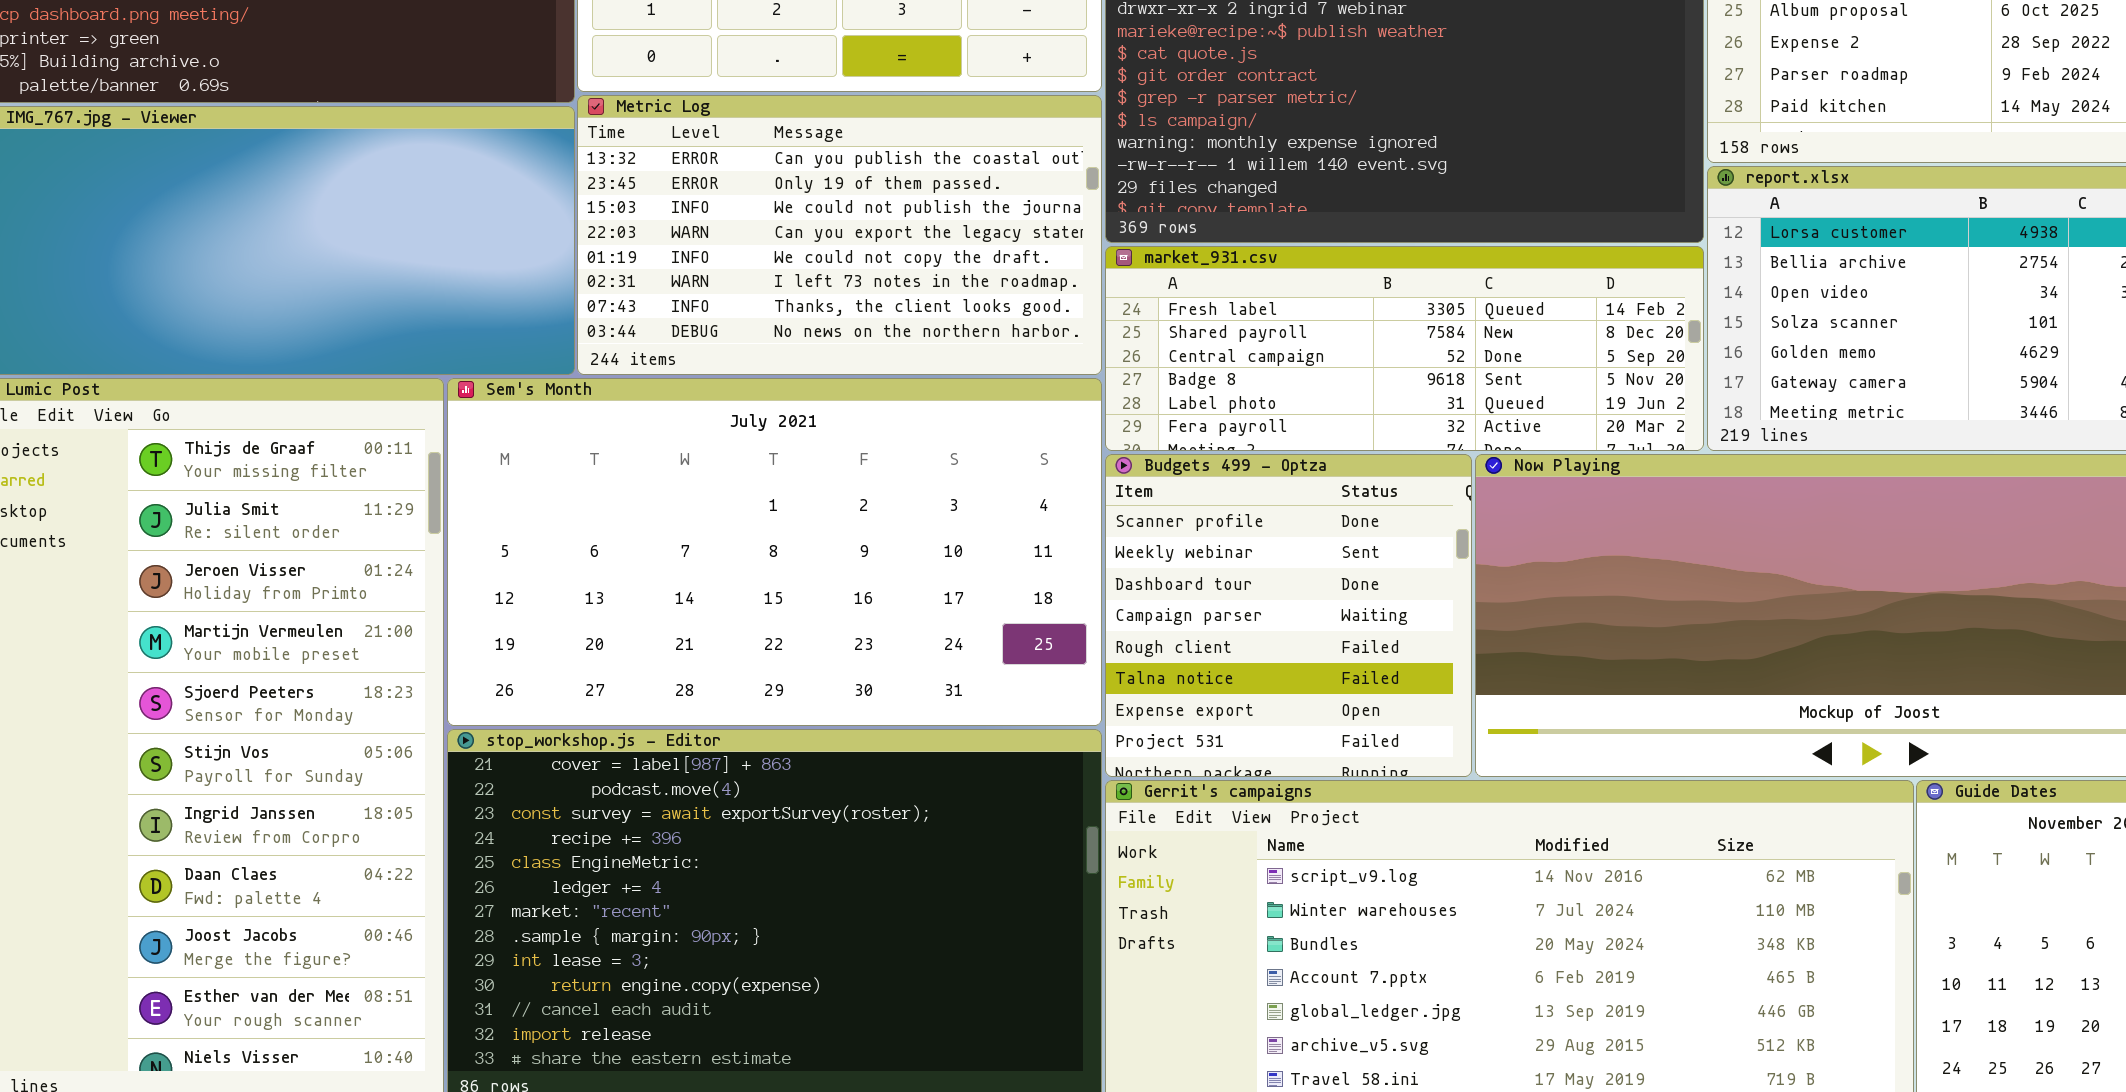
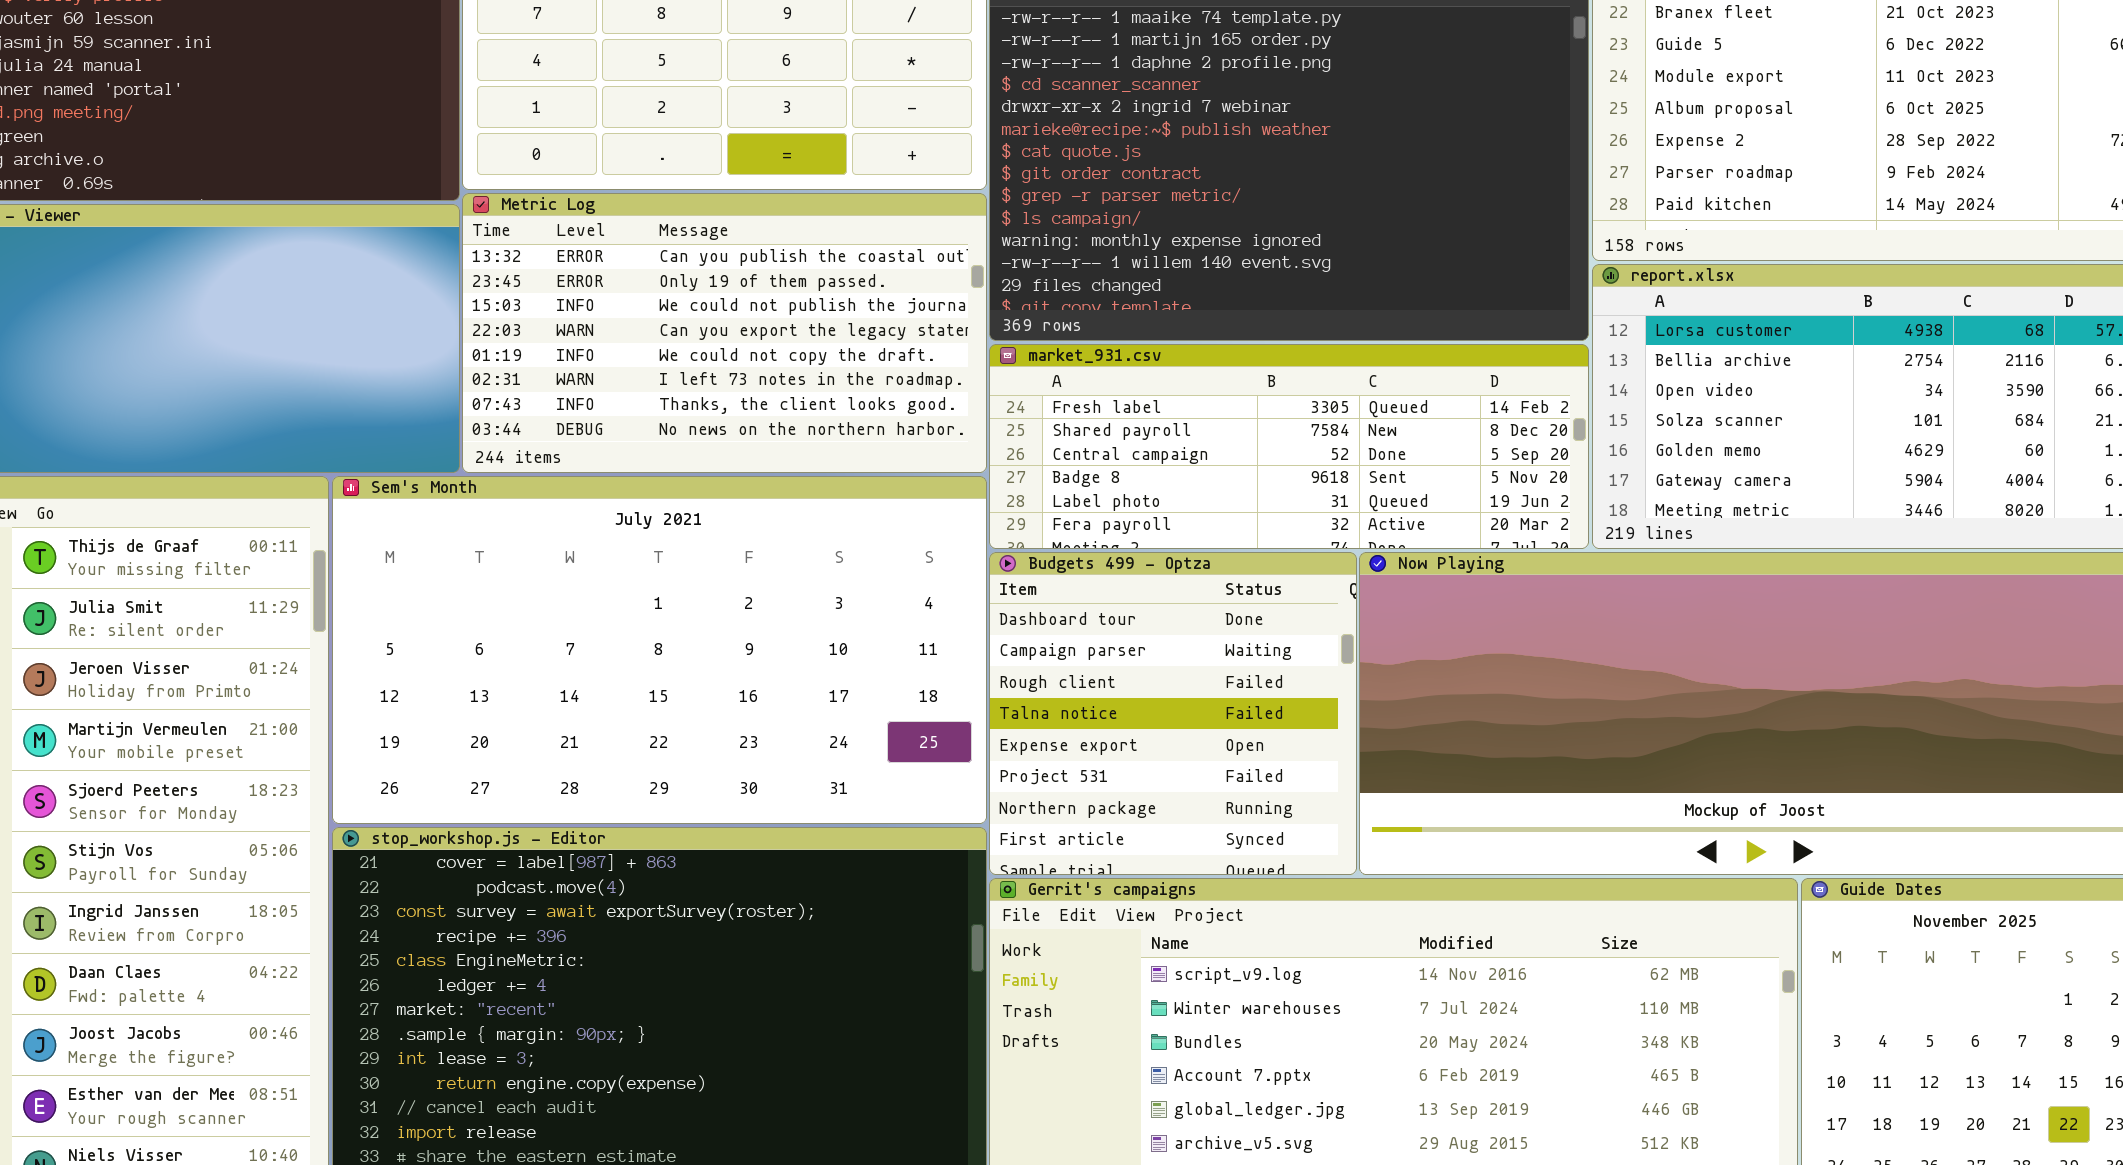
Budgets 499 - Optza: [1105,454,1472,777] -> [989,552,1357,875], scrolled down 2 rows

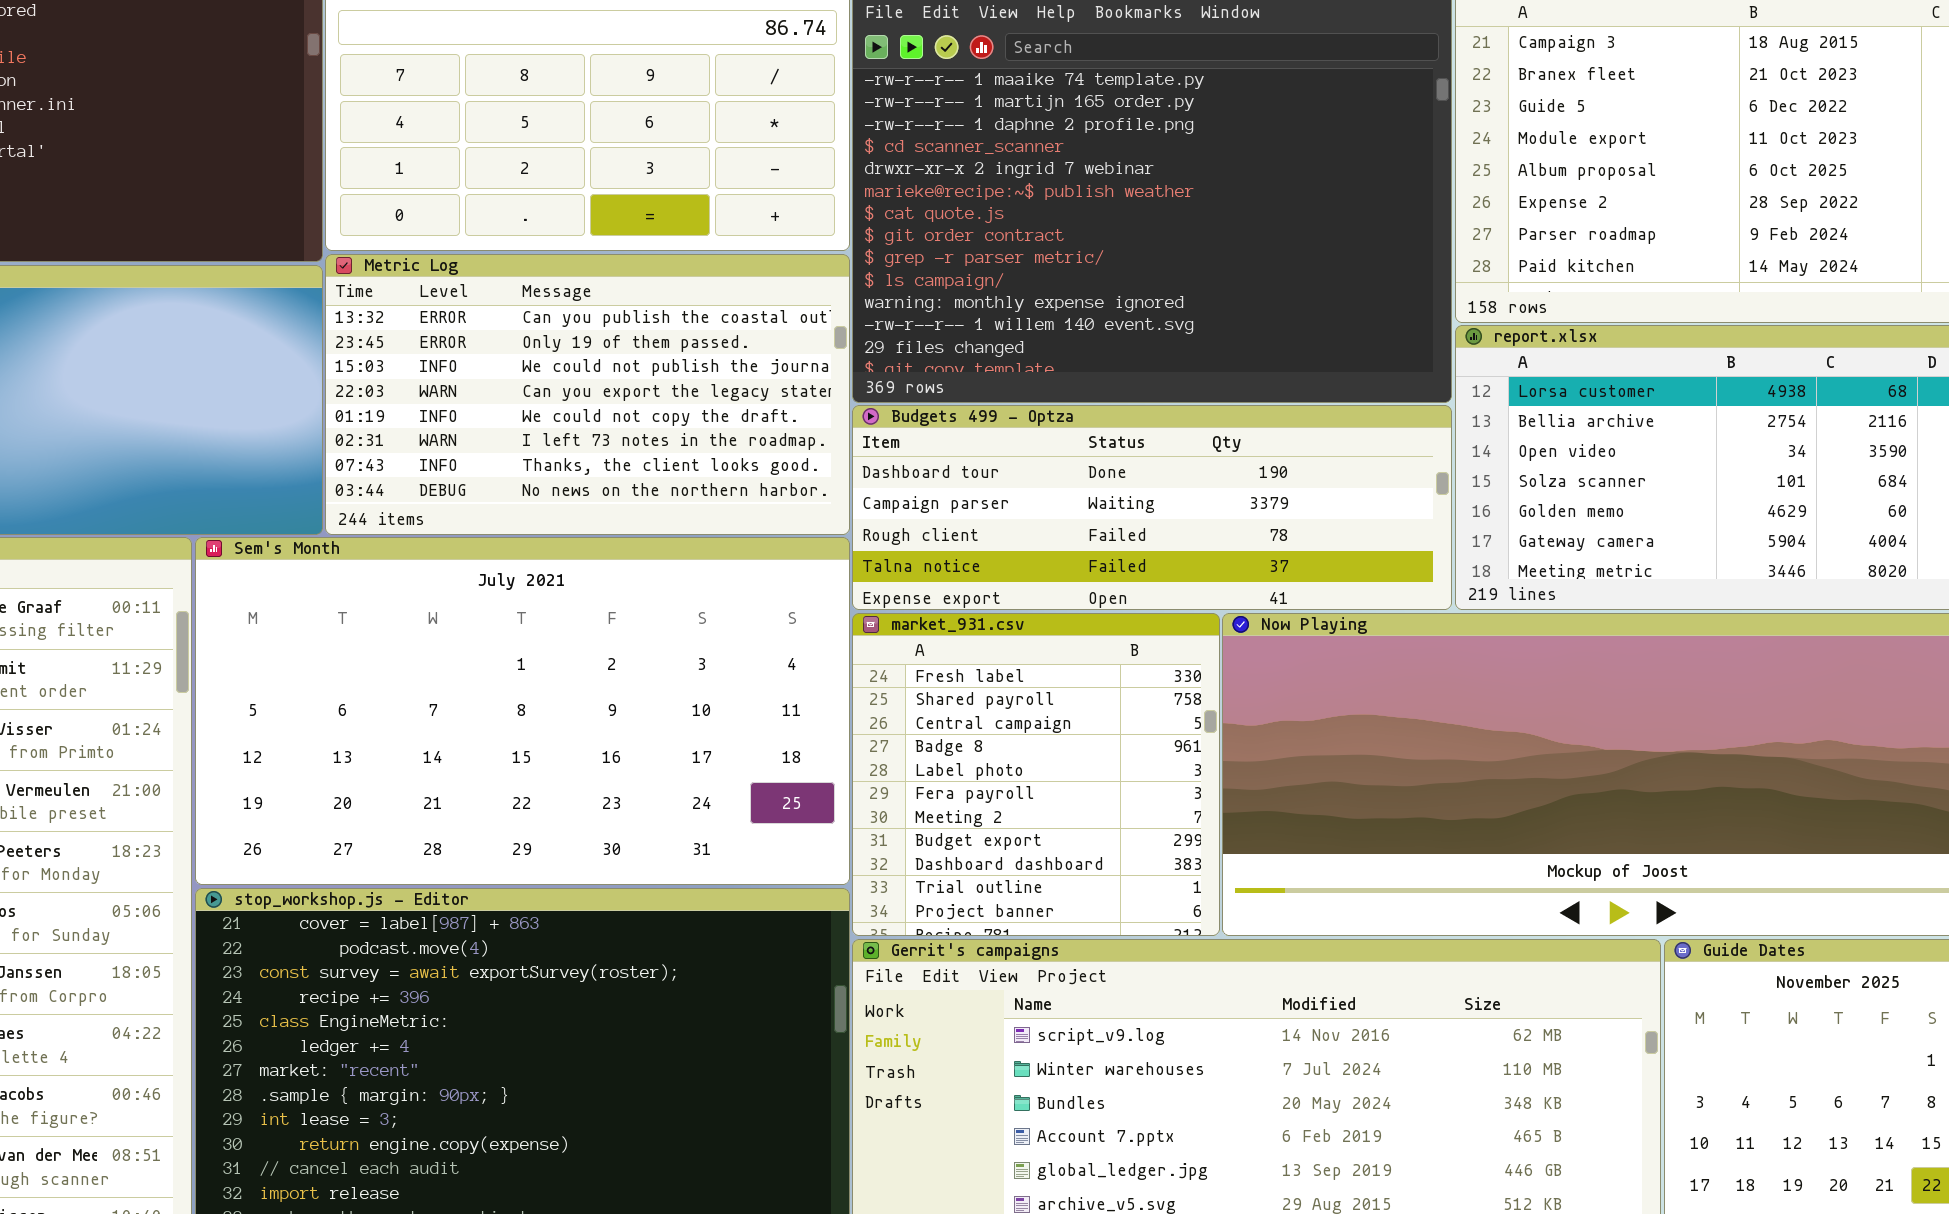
market_931.csv: [989,344,1589,549] -> [852,613,1220,936], moved, resized
Budgets 499 - Optza: [989,552,1357,875] -> [852,405,1452,610], moved, resized

